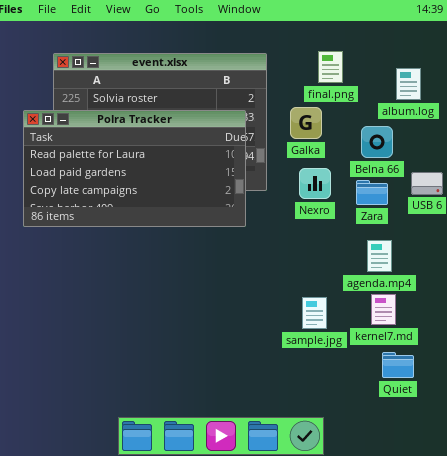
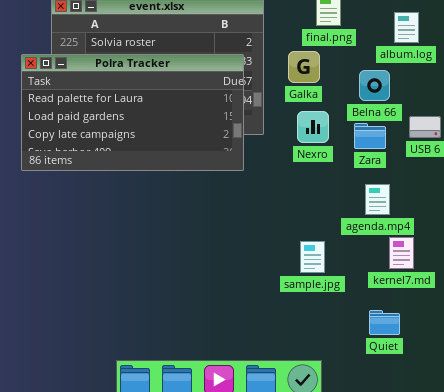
kernel7.md: [371,294,396,325] -> [389,237,414,269], moved
Quiet: [382,352,414,378] -> [369,310,400,335], moved

